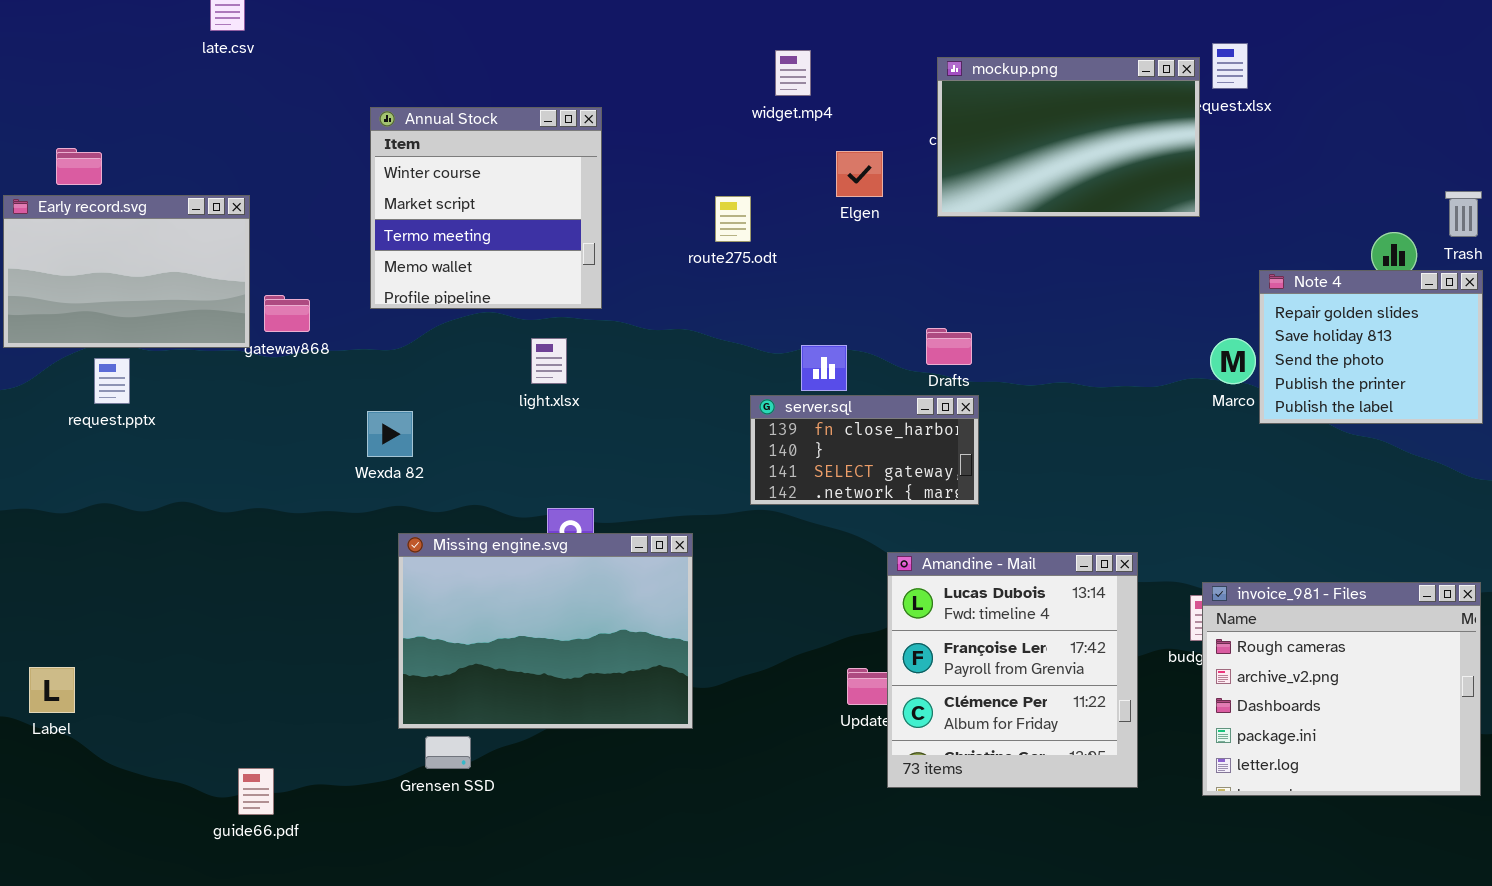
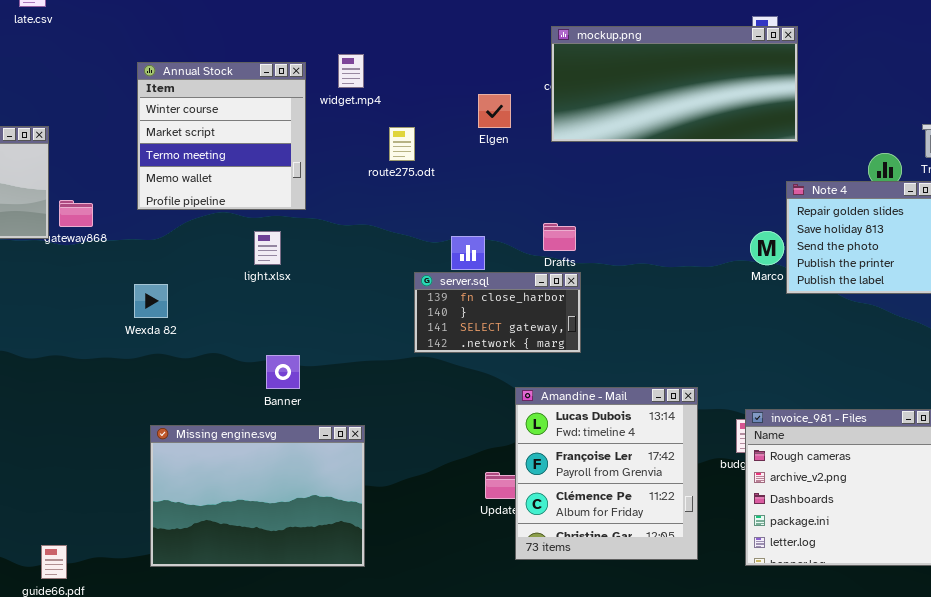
widget.mp4: [775,50,811,96] -> [338,54,364,88], moved
mockup.png: [937,57,1200,217] -> [551,26,798,142], resized
Missing engine.svg: [398,533,693,729] -> [150,425,365,567], moved

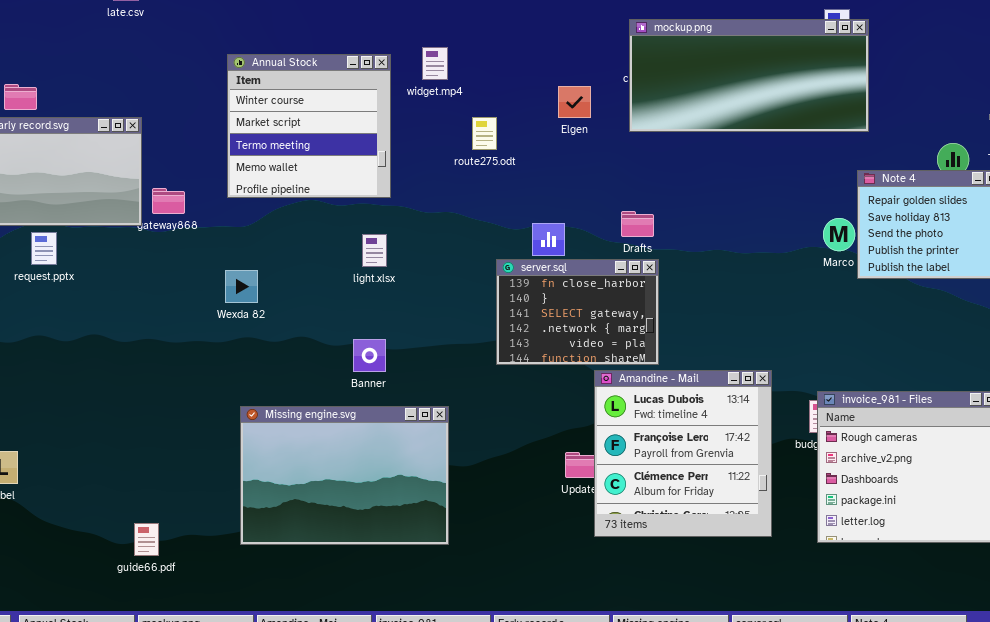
light.xlsx: [254,231,281,265] -> [362,234,387,267], moved
server.sql: [414,272,581,353] -> [496,259,659,365], resized

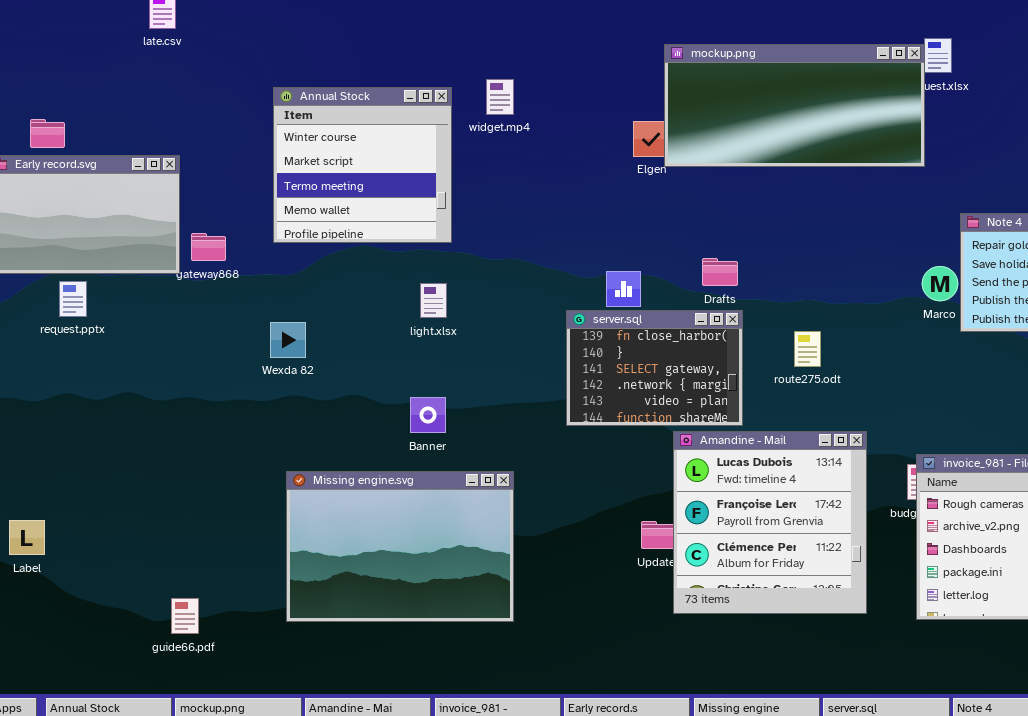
mockup.png: [629,19,869,132] -> [664,44,925,167], moved
route275.odt: [472,117,497,150] -> [794,331,821,367], moved

